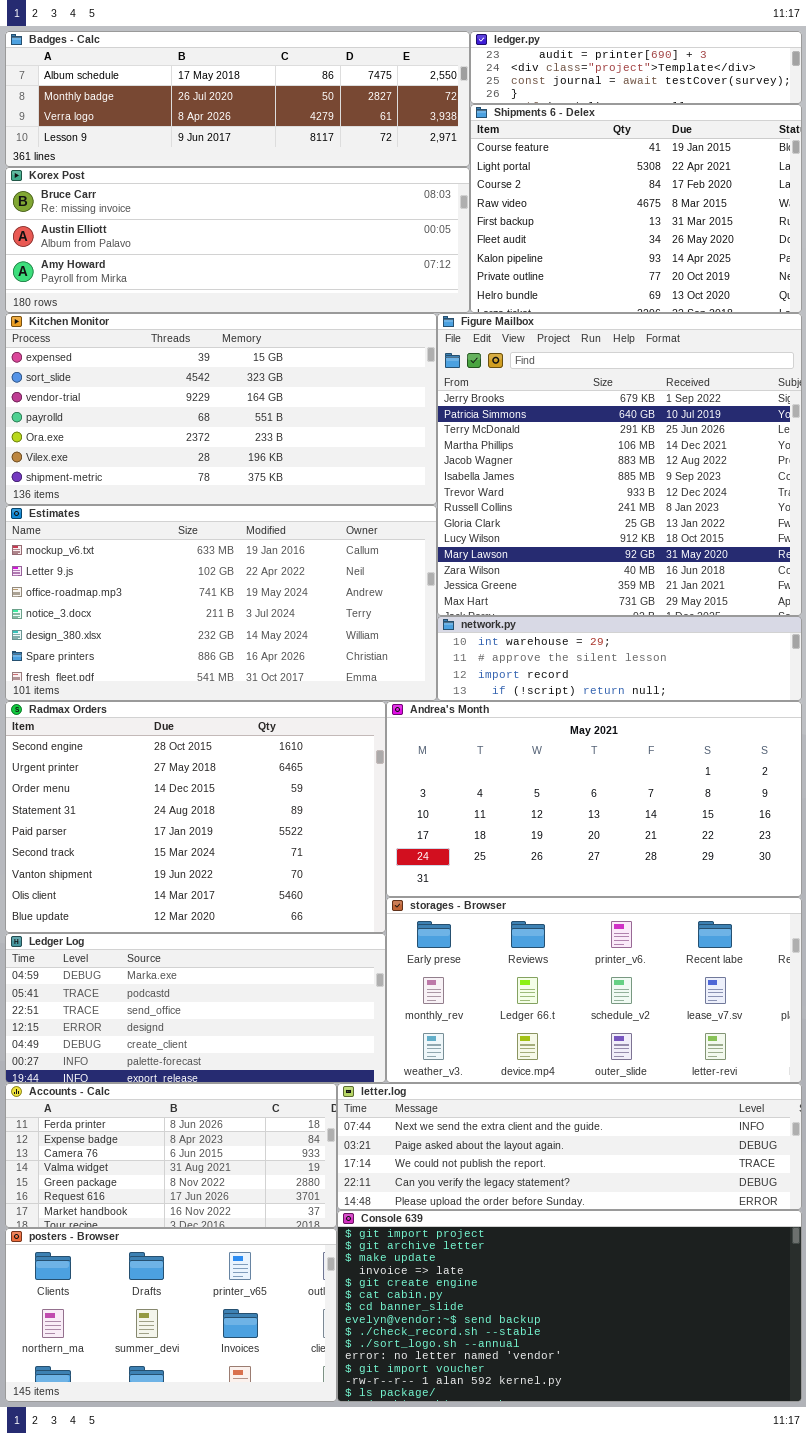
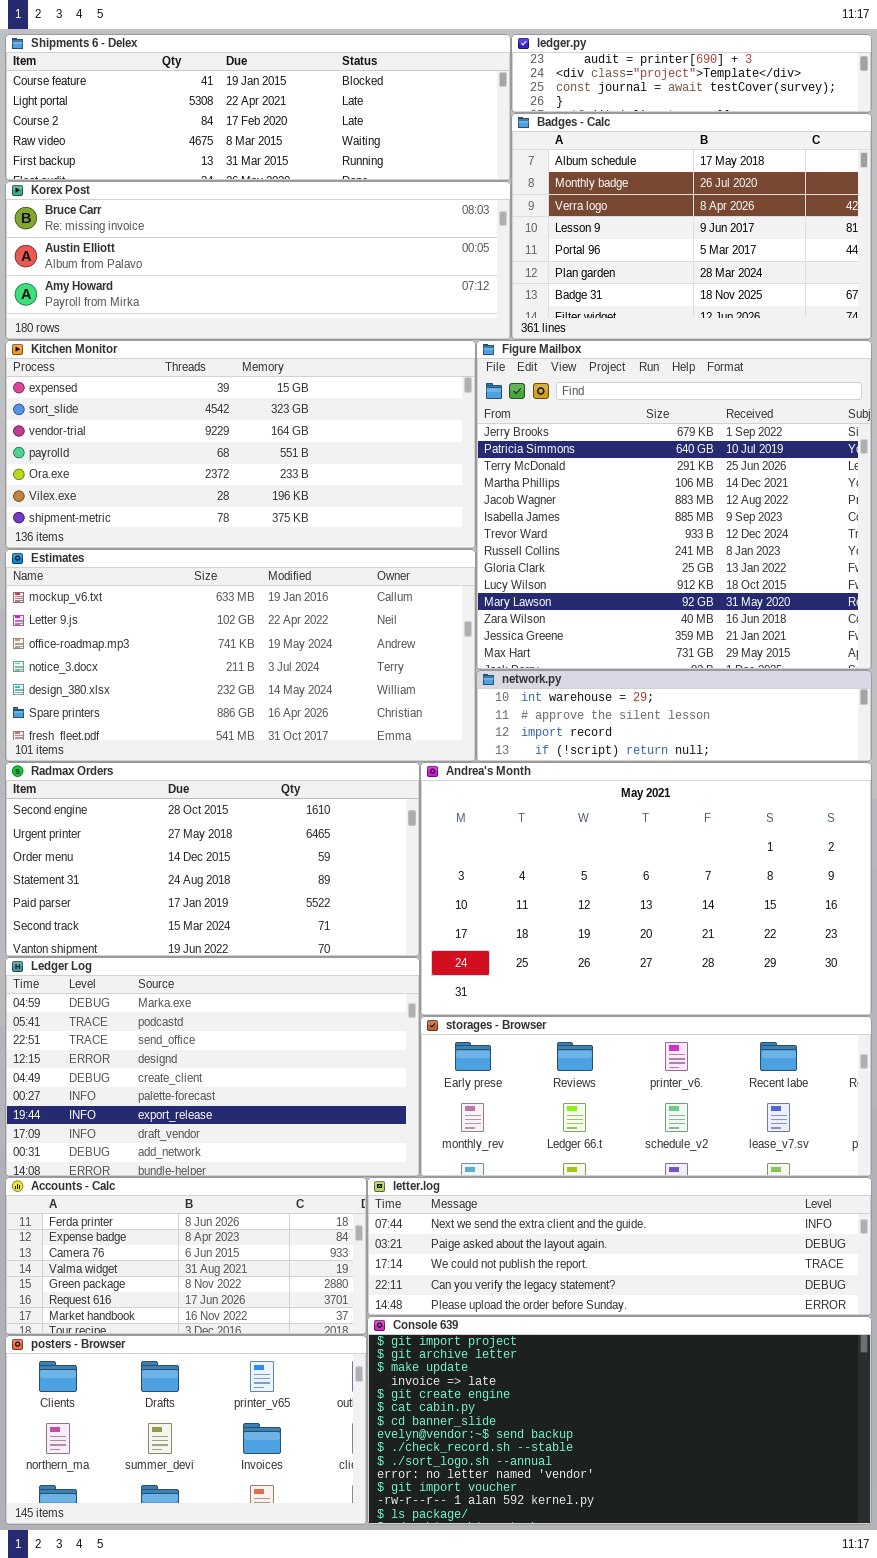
Badges - Calc: [5,31,470,167] -> [511,113,872,340], moved, resized
Shipments 6 - Delex: [470,104,802,313] -> [5,34,511,181], moved, resized
Radmax Orders: [5,701,386,933] -> [5,762,420,957], resized
Andrea's Month: [386,701,802,897] -> [420,762,872,1016], resized
storages - Browser: [386,897,802,1083] -> [420,1016,872,1177], resized
Ledger Log: [5,933,386,1083] -> [5,957,420,1177], resized

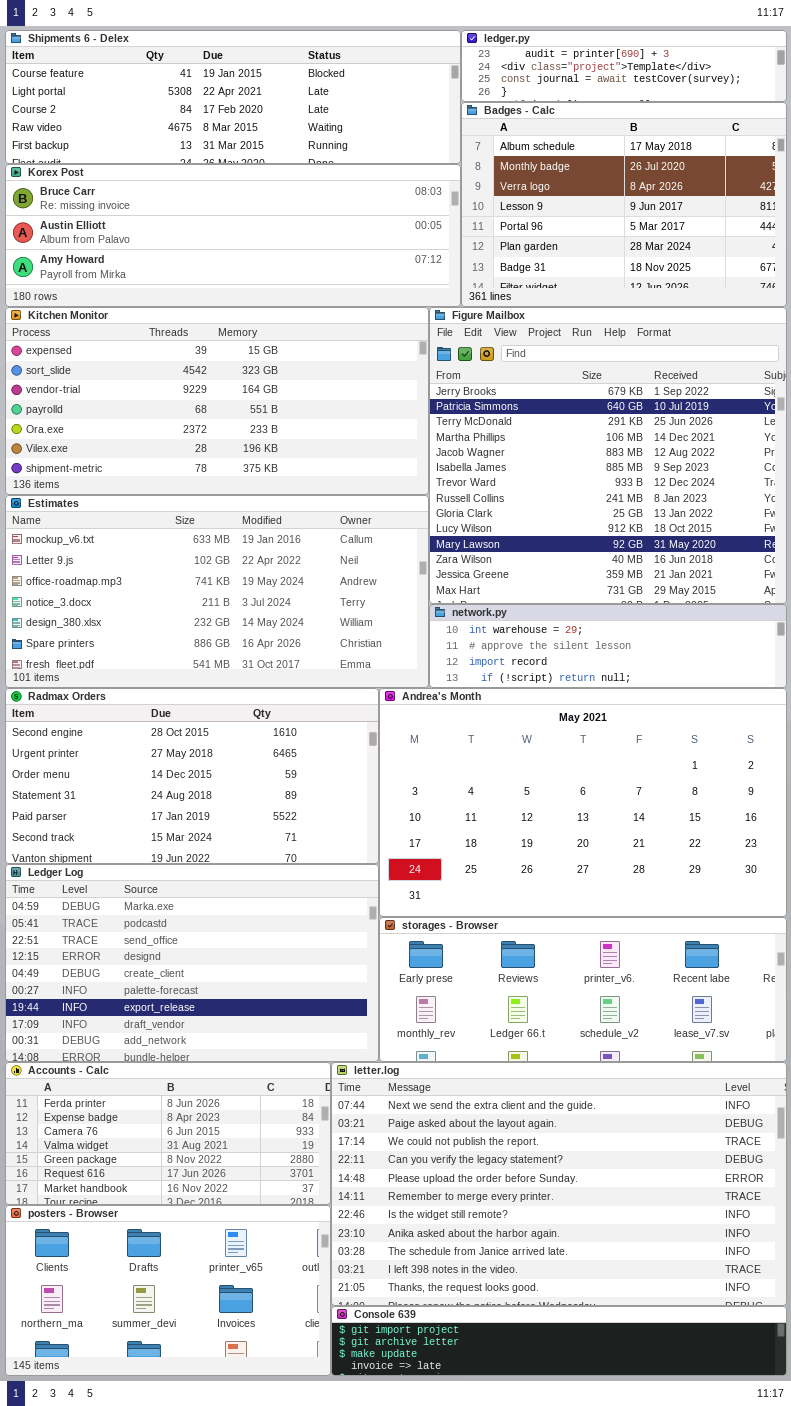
letter.log: [367,1177,872,1316] -> [331,1062,787,1306], resized
Console 639: [367,1316,872,1525] -> [331,1306,787,1376], resized

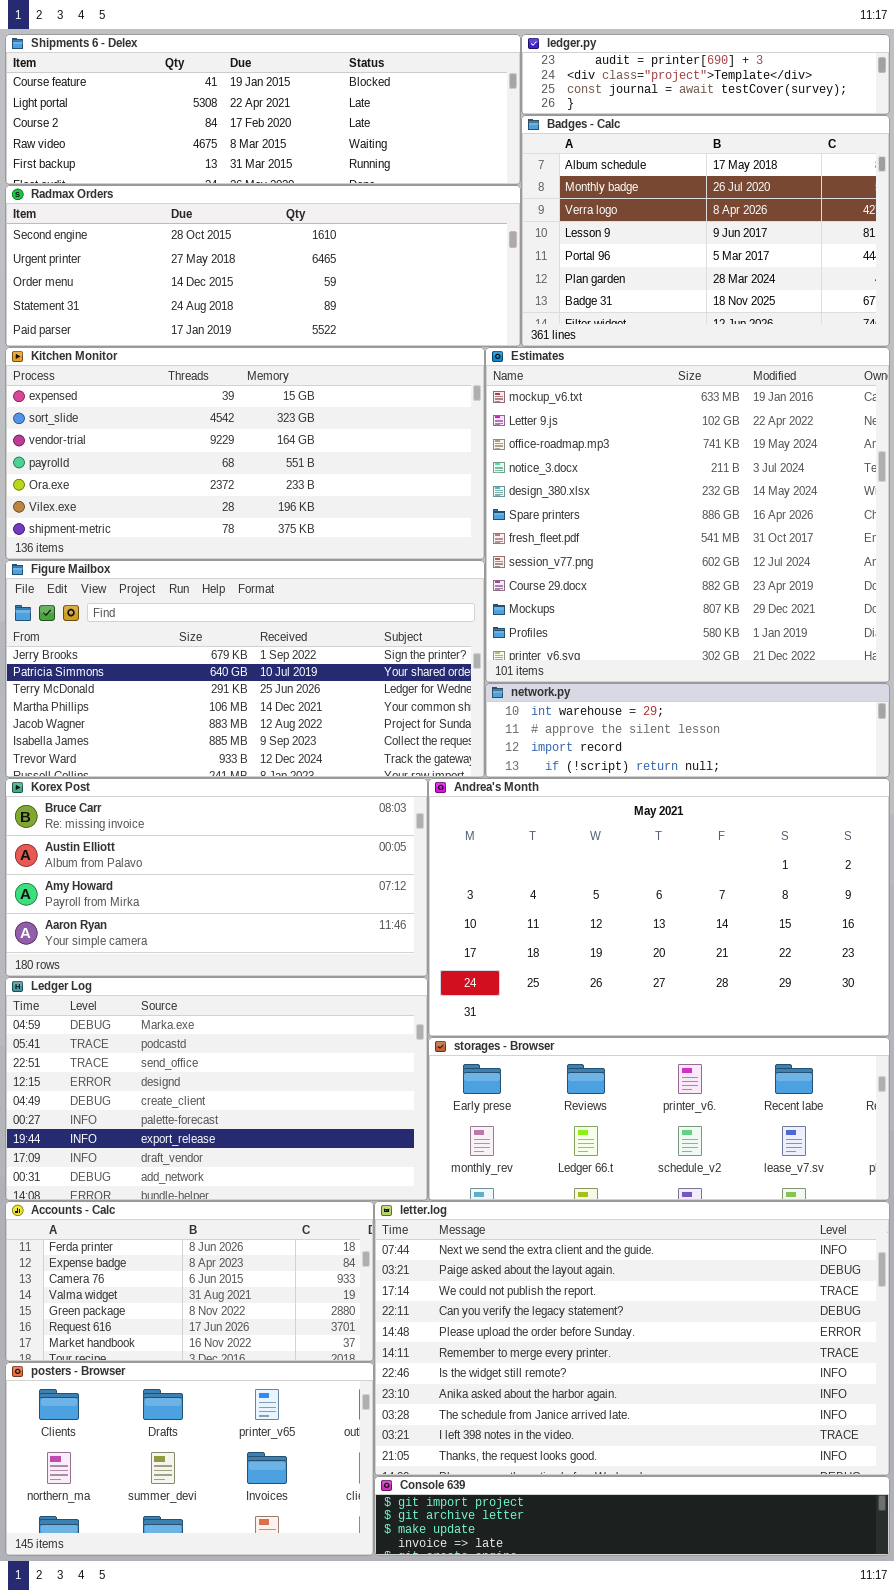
Korex Post: [5,164,461,307] -> [5,778,428,977], moved, resized
Figure Mailbox: [429,307,787,604] -> [5,560,485,778], moved, resized
Estimates: [5,495,429,688] -> [485,347,890,683], moved, resized
Radmax Orders: [5,688,379,864] -> [5,185,521,347], moved, resized

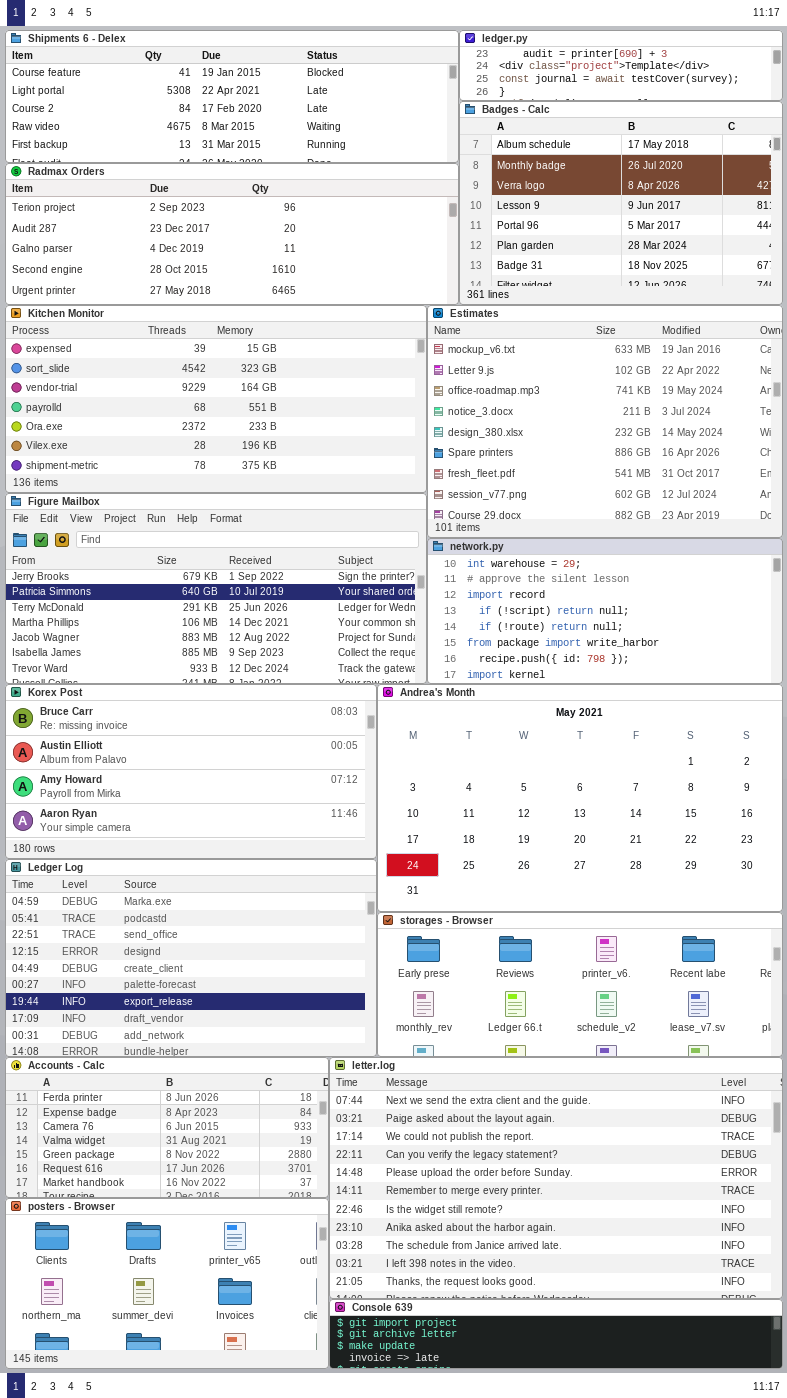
Radmax Orders: [5,185,521,347] -> [5,163,459,305], scrolled up 3 rows
Estimates: [485,347,890,683] -> [427,305,783,538], resized
network.py: [485,683,890,778] -> [427,538,783,684], resized

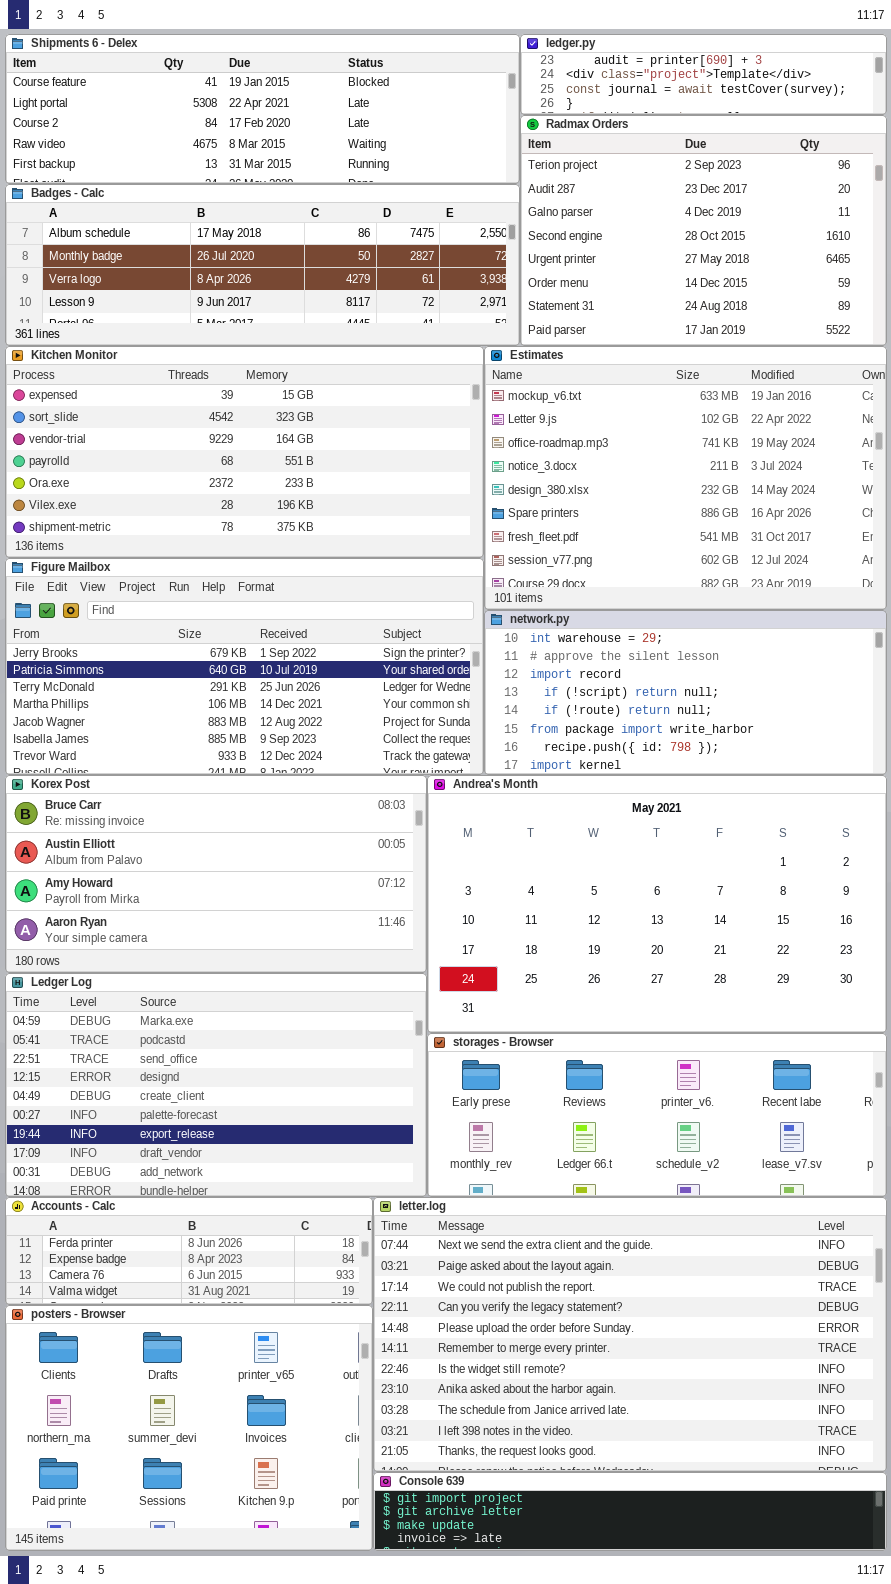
Badges - Calc: [459,101,783,305] -> [5,184,520,346], moved, resized
Radmax Orders: [5,163,459,305] -> [520,115,887,346], moved, resized
Accounts - Calc: [5,1057,329,1198] -> [5,1197,373,1305], resized
posters - Browser: [5,1198,329,1369] -> [5,1305,373,1551], resized

